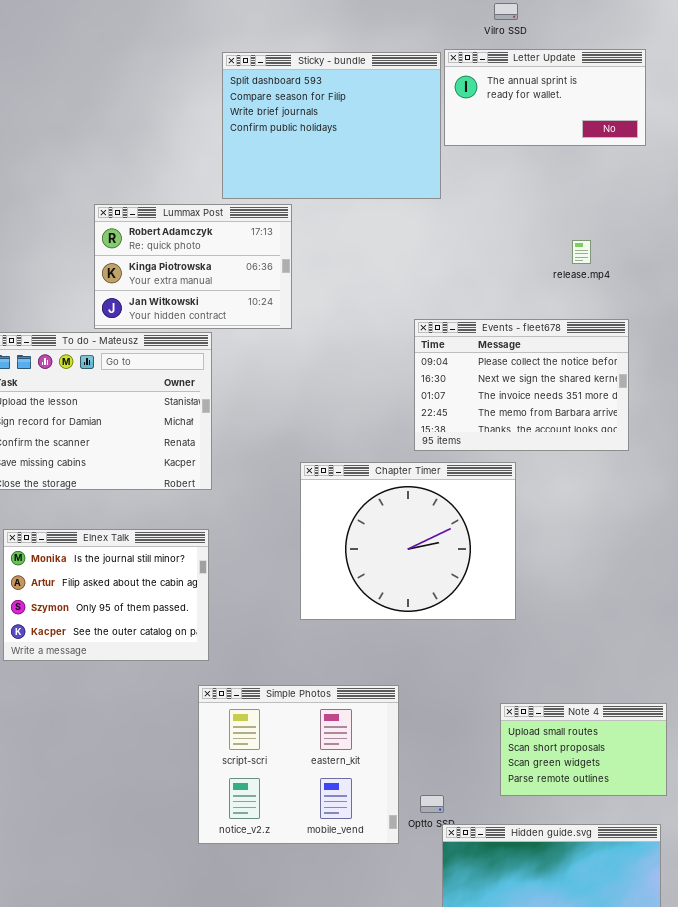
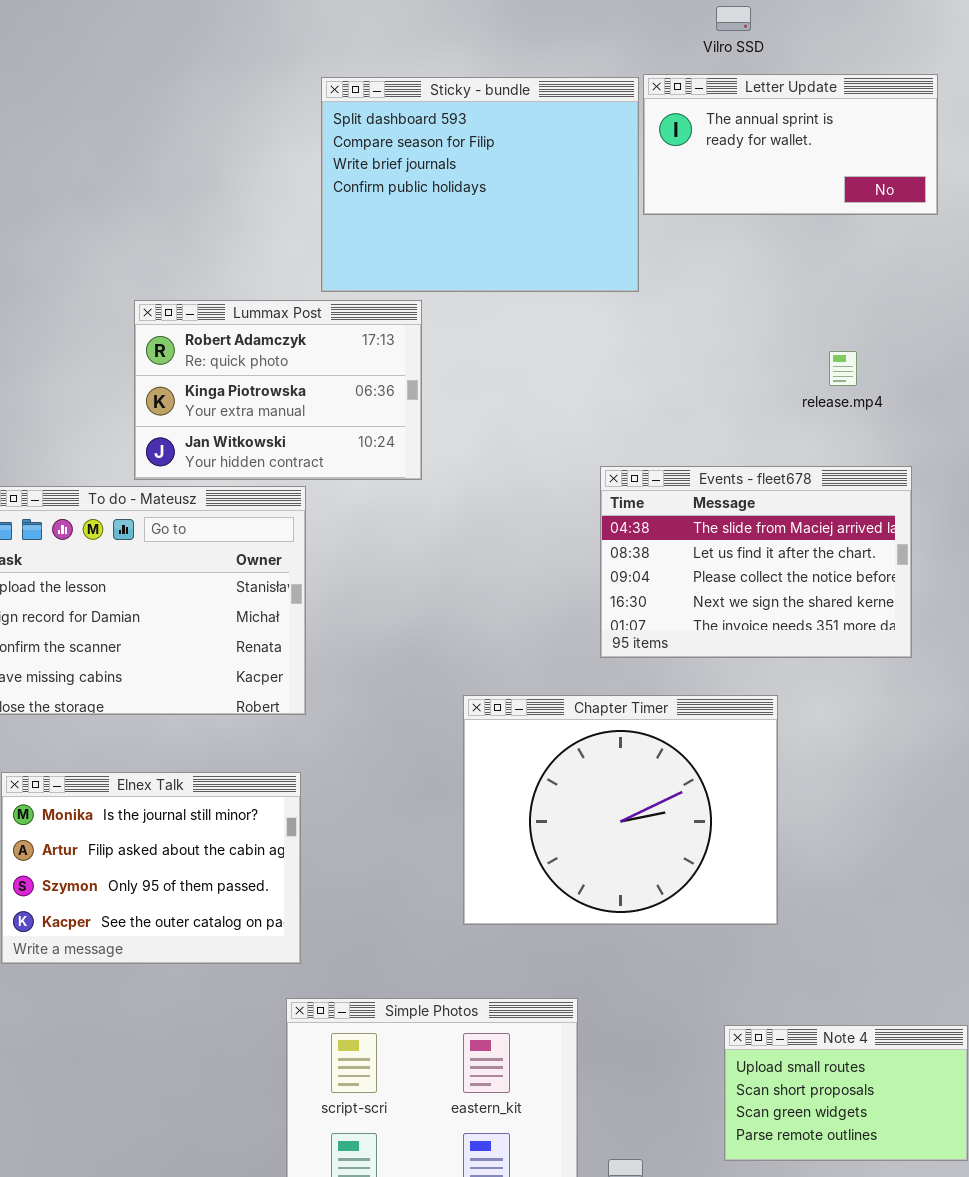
Events - fleet678: [414,319,629,451] -> [600,466,912,658], scrolled up 2 rows
Chapter Timer: [300,462,516,620] -> [463,695,778,925], moved

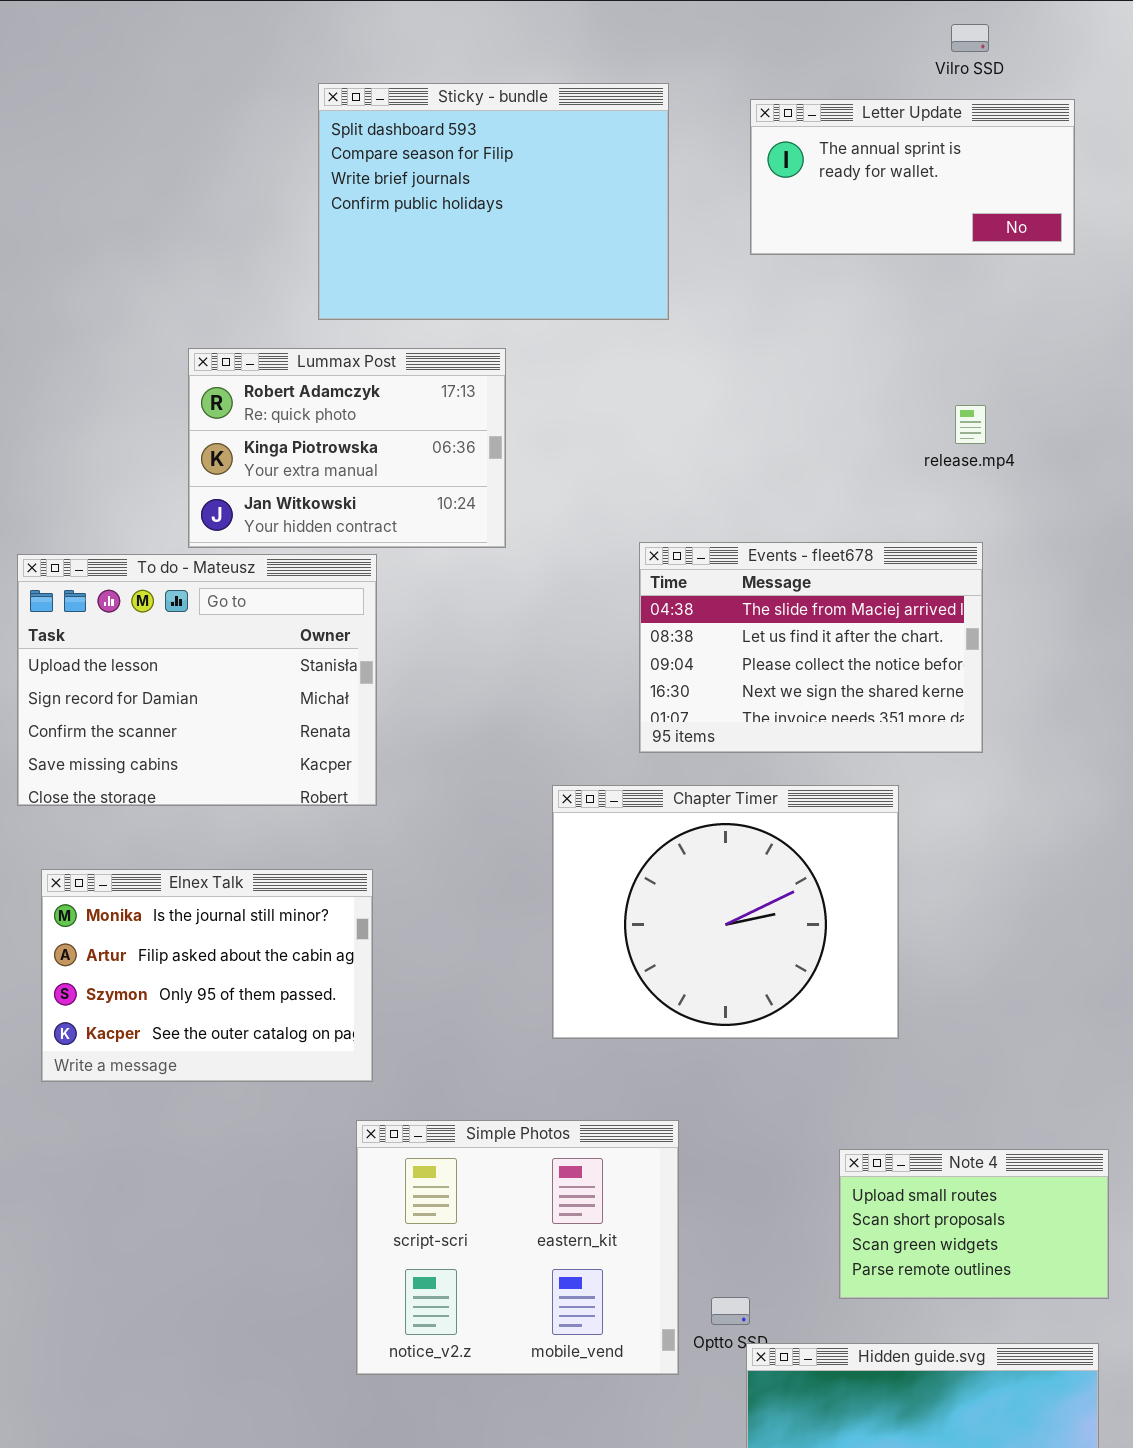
Vilro SSD: [716,6,751,31] -> [951,24,989,52], moved
Sticky - bundle: [321,77,639,292] -> [318,83,669,320], moved
Events - fleet678: [600,466,912,658] -> [639,542,983,753], moved

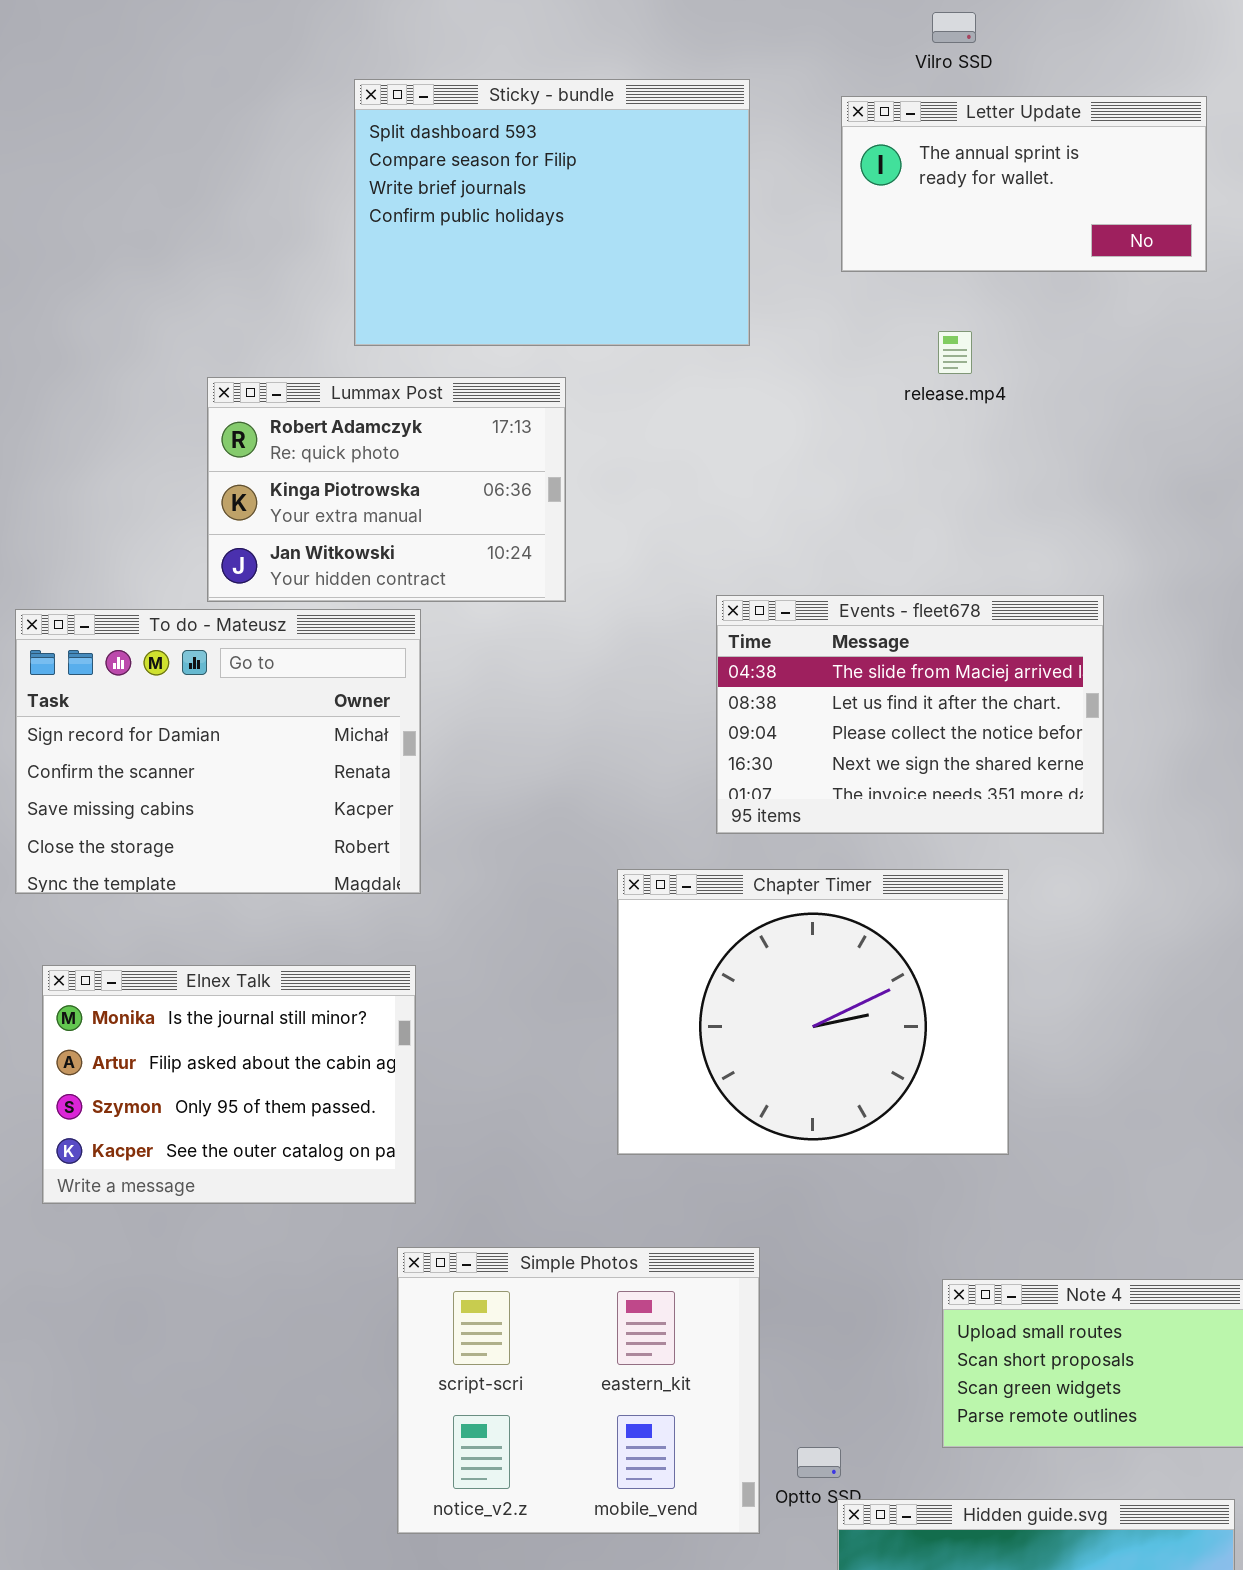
Vilro SSD: [951,24,989,52] -> [932,12,976,43], moved
release.mp4: [955,405,986,444] -> [938,331,972,374], moved
To do - Mateusz: [17,554,377,806] -> [15,609,421,894], scrolled down 1 row

